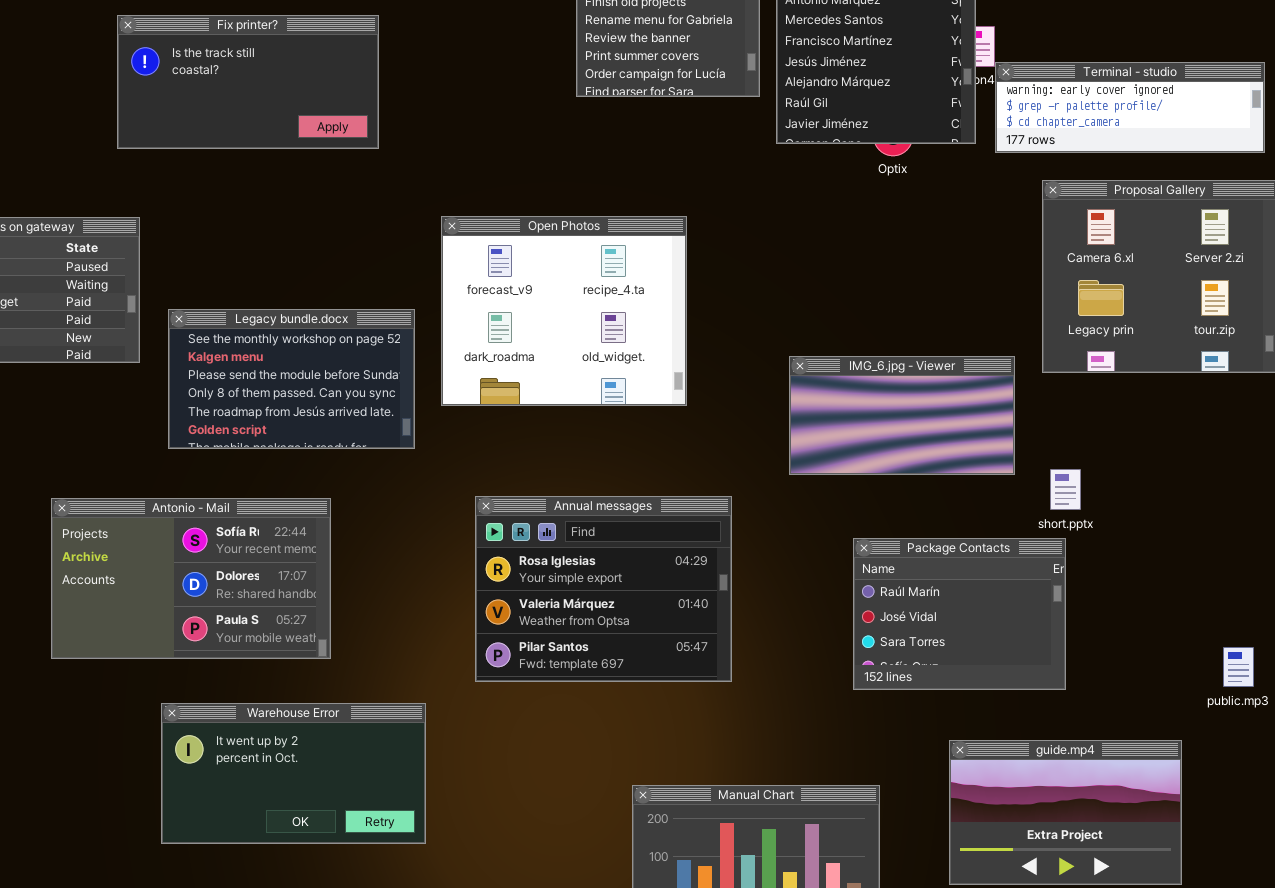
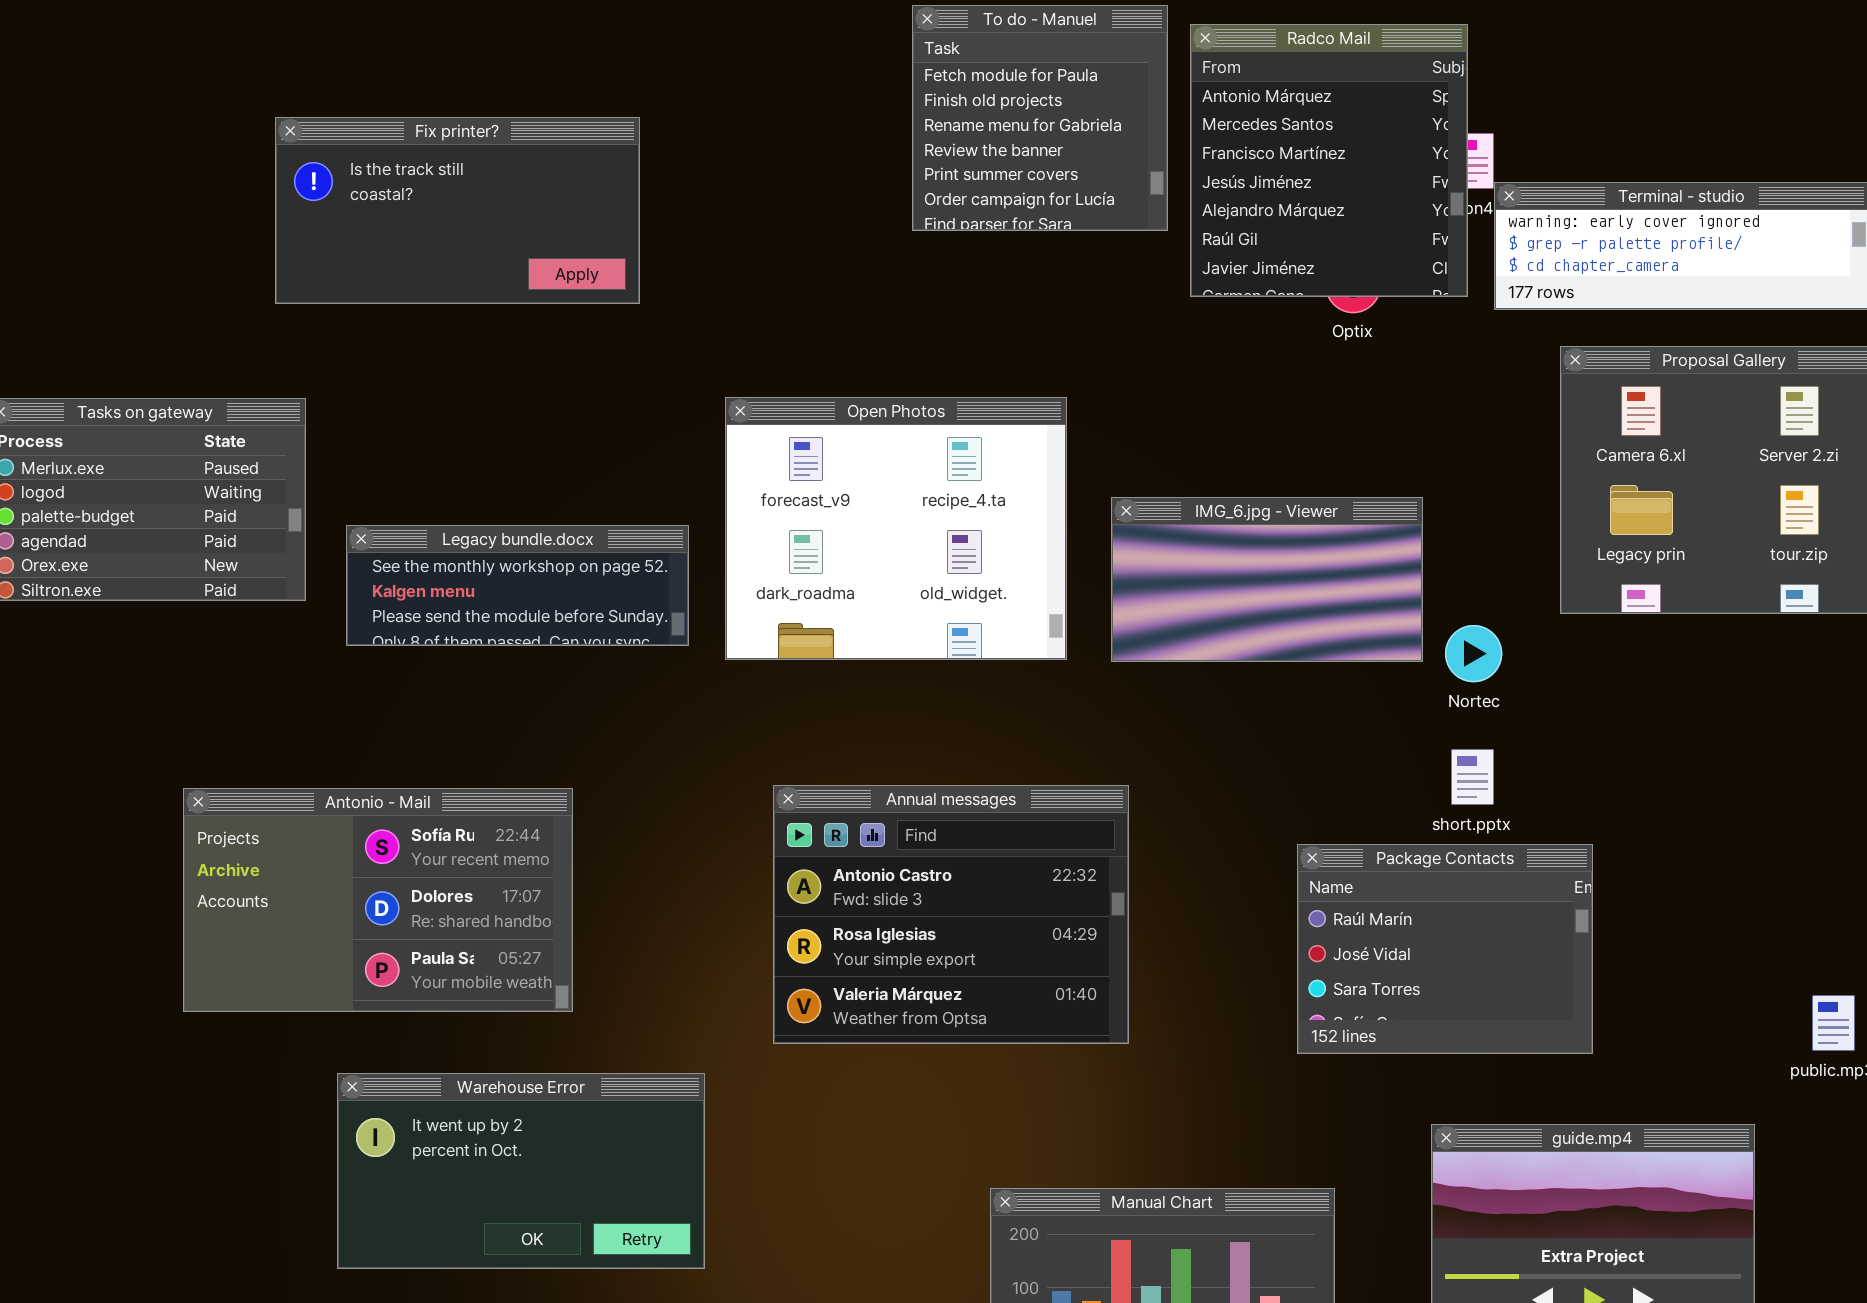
Legacy bundle.docx: [168,309,415,449] -> [346,525,689,646], resized
IMG_6.jpg - Viewer: [789,356,1015,475] -> [1111,497,1423,662], moved
short.pptx: [1050,469,1081,510] -> [1451,749,1494,805], moved
Annual messages: [475,496,732,682] -> [773,785,1129,1044], scrolled up 1 row

